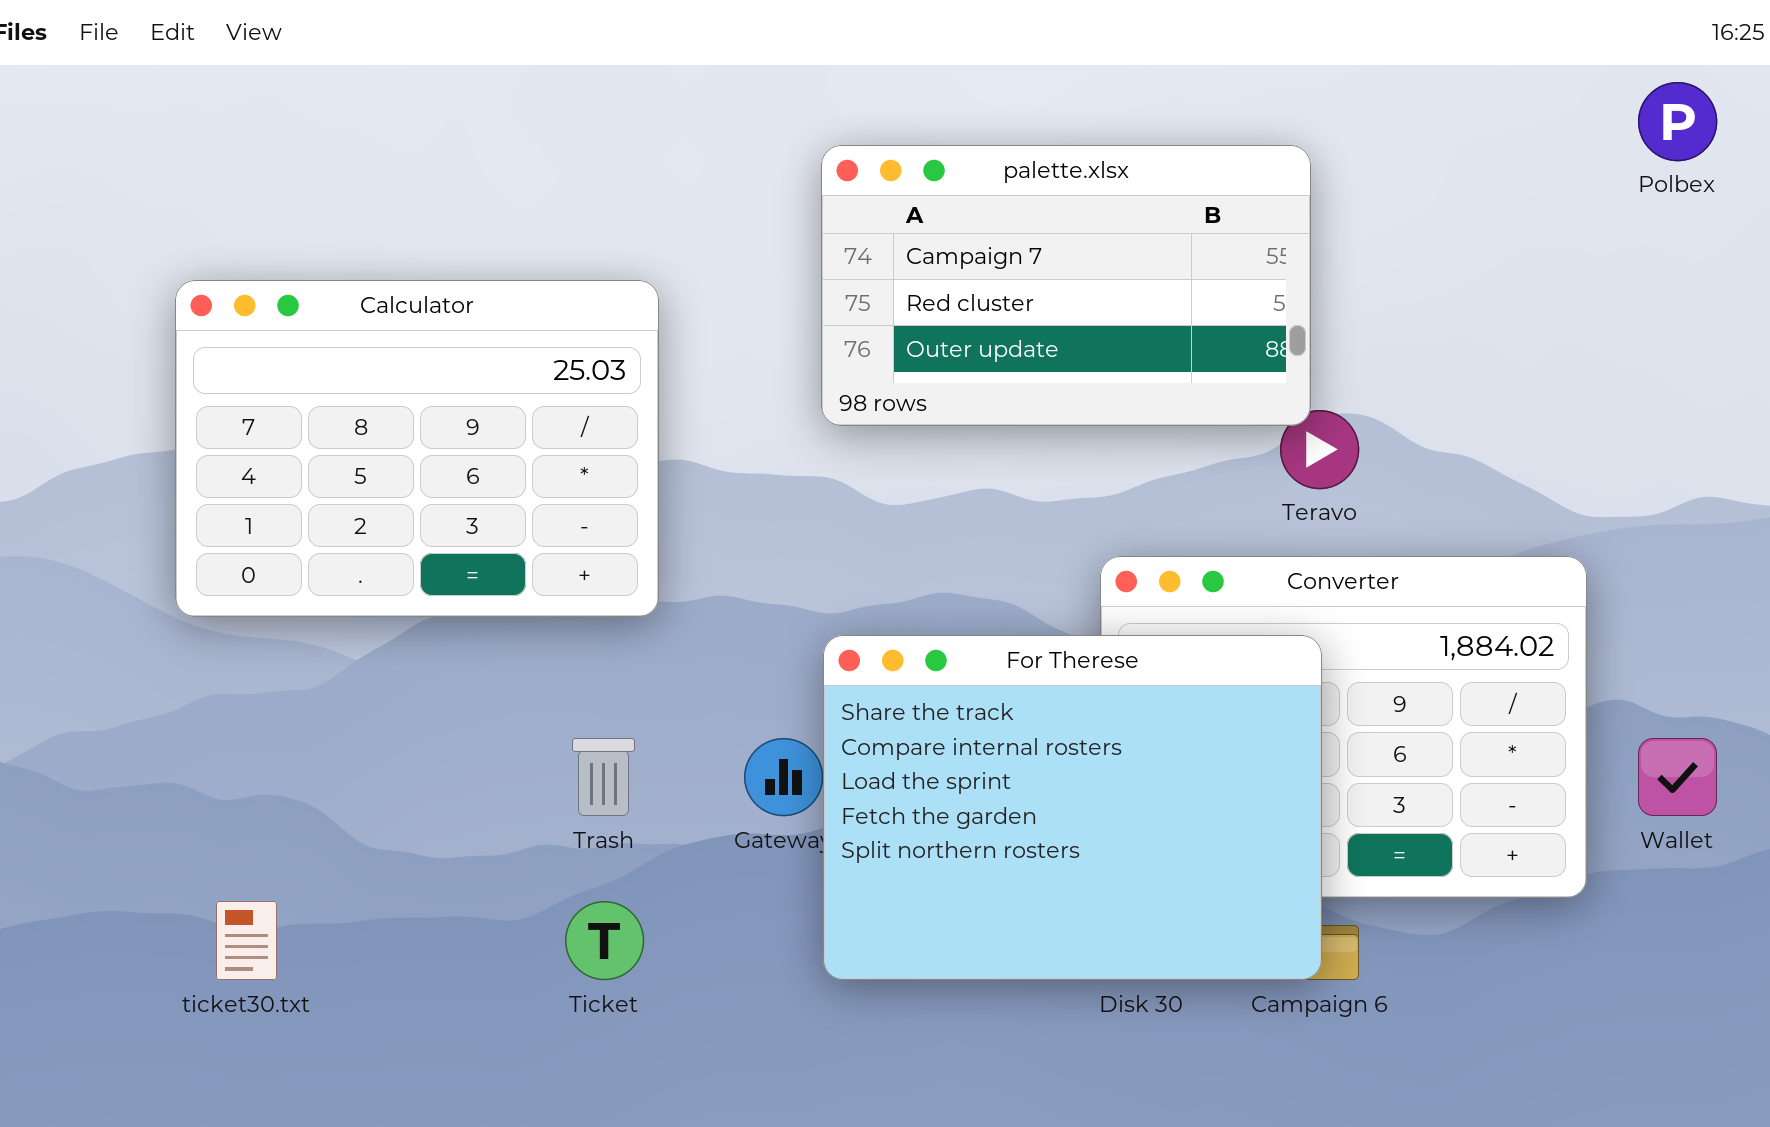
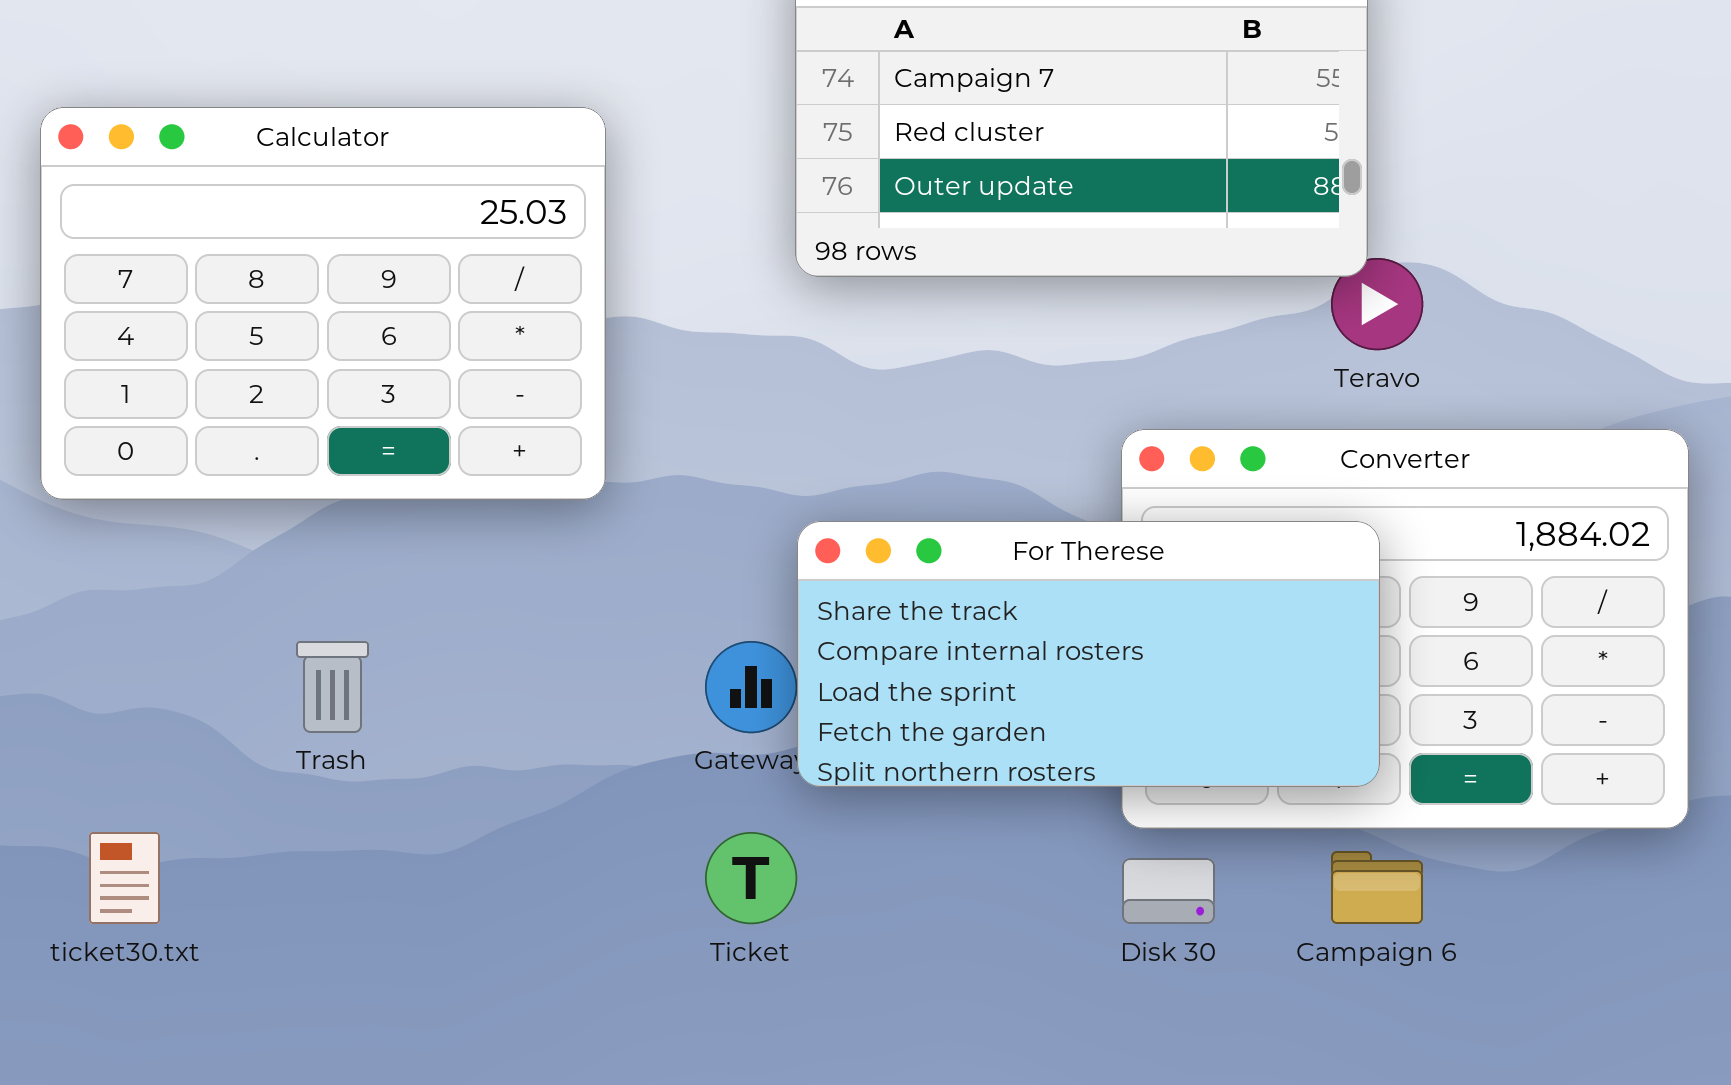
For Therese: [823,635,1322,980] -> [797,521,1380,787], resized
Trash: [572,738,635,816] -> [296,641,369,733], moved
Ticket: [565,901,644,980] -> [705,832,797,924], moved

